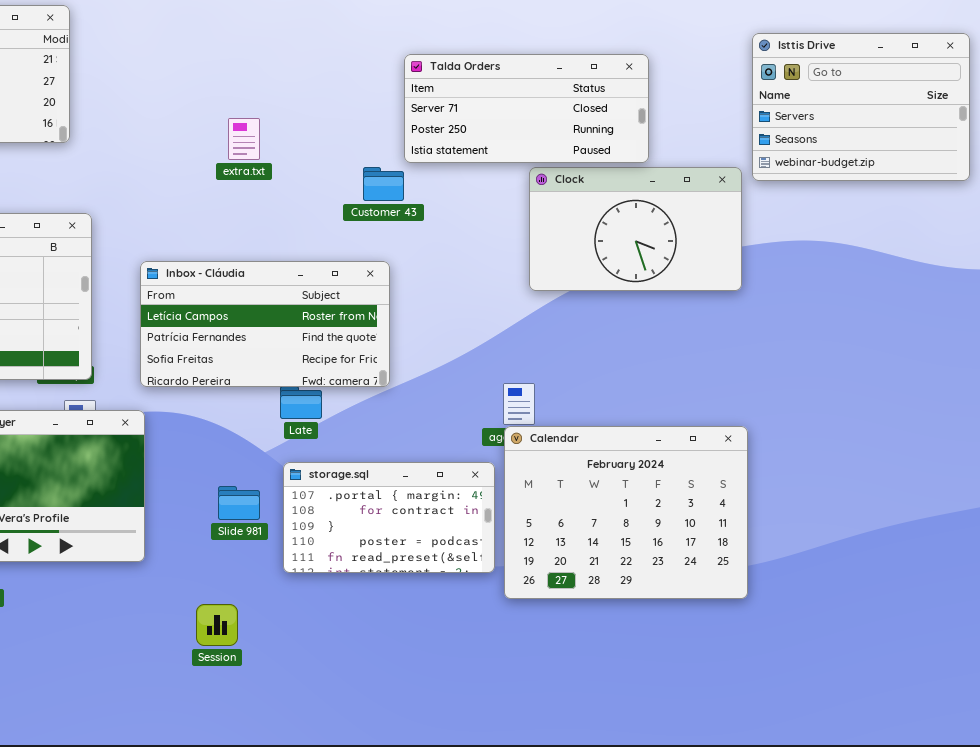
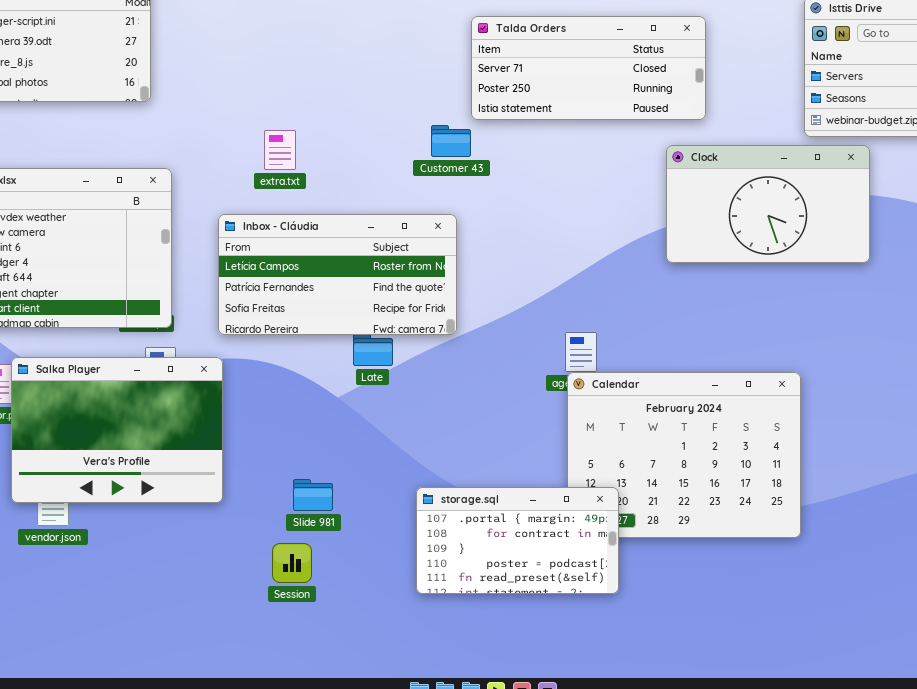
extra.txt: [228,118,260,160] -> [264,130,296,170], moved
Clock: [529,167,742,291] -> [666,145,870,263], moved
storage.sql: [283,462,495,573] -> [416,487,619,594], moved
Slide 981: [218,486,260,520] -> [293,479,333,511], moved

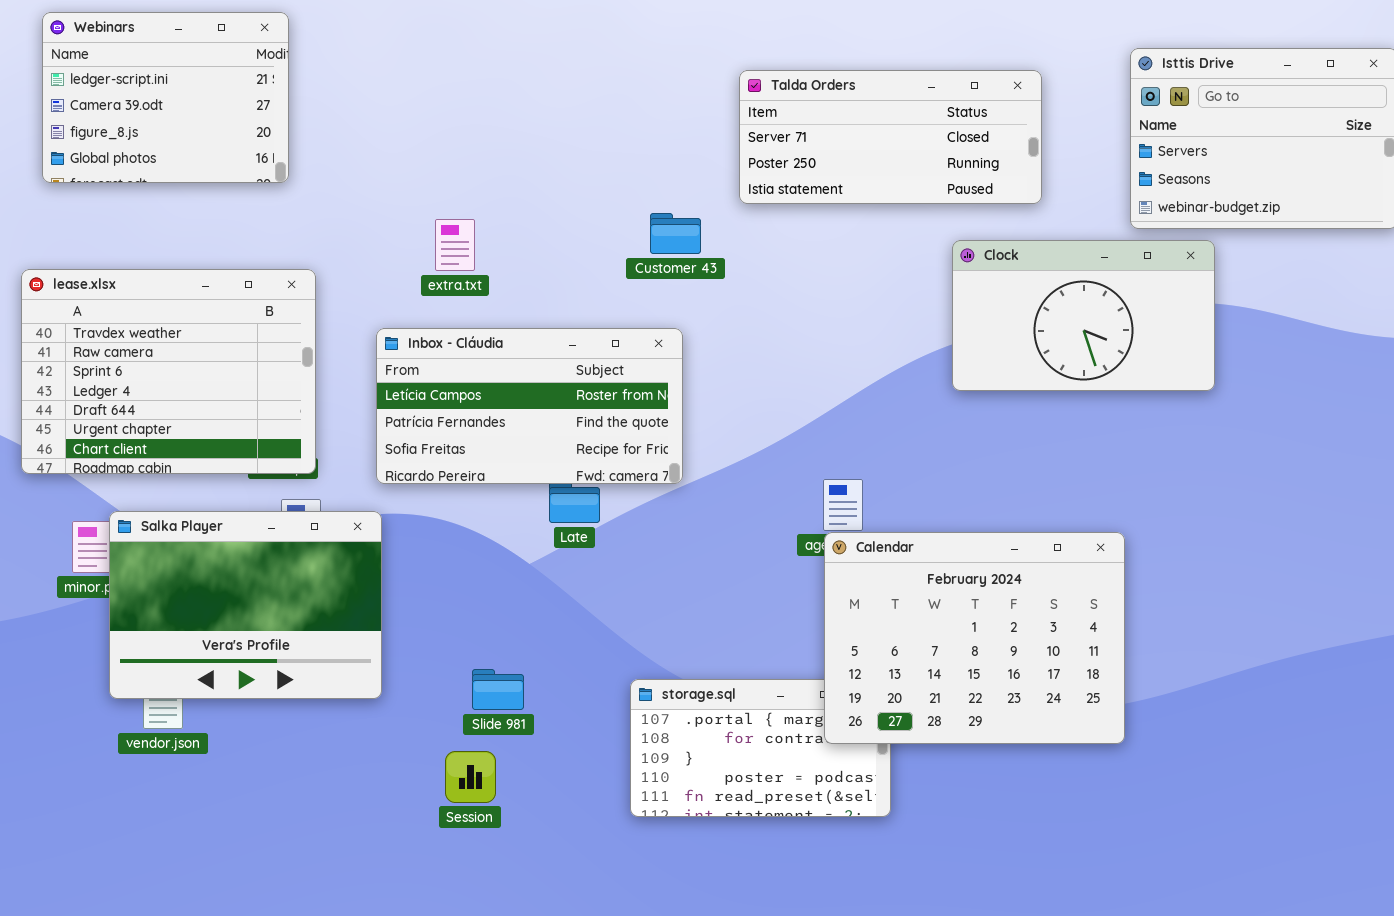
Talda Orders: [471,16,706,120] -> [739,70,1042,204], moved
Calendar: [567,372,801,538] -> [824,532,1125,744], raised

